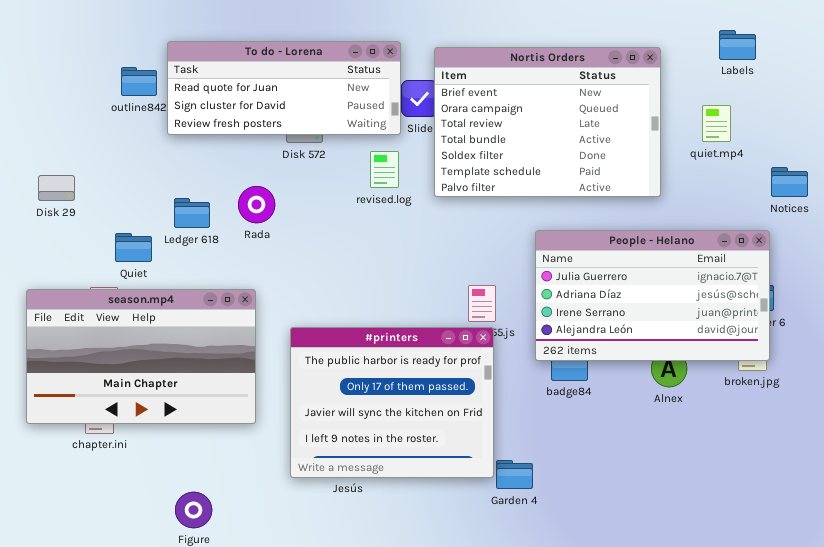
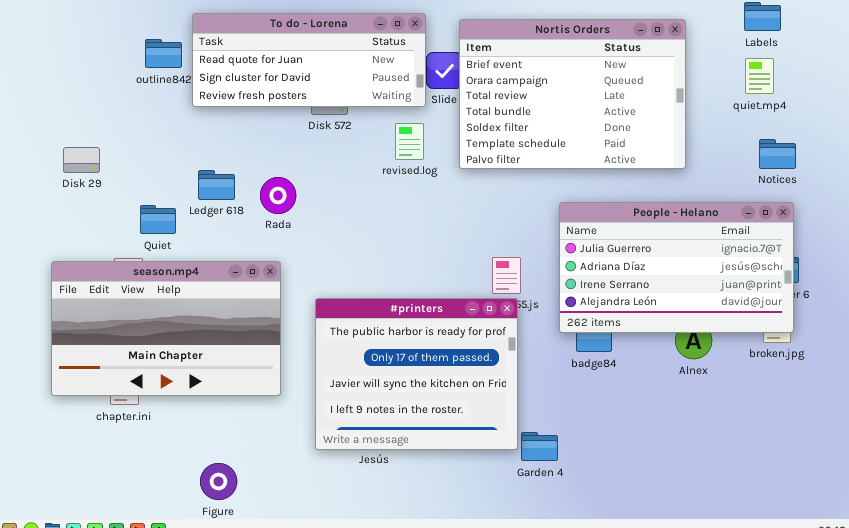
quiet.mp4: [702,105,731,142] -> [745,58,774,94], moved
Notices: [771,167,808,197] -> [759,139,796,169], moved
Rada: [238,186,275,223] -> [260,177,296,214], moved

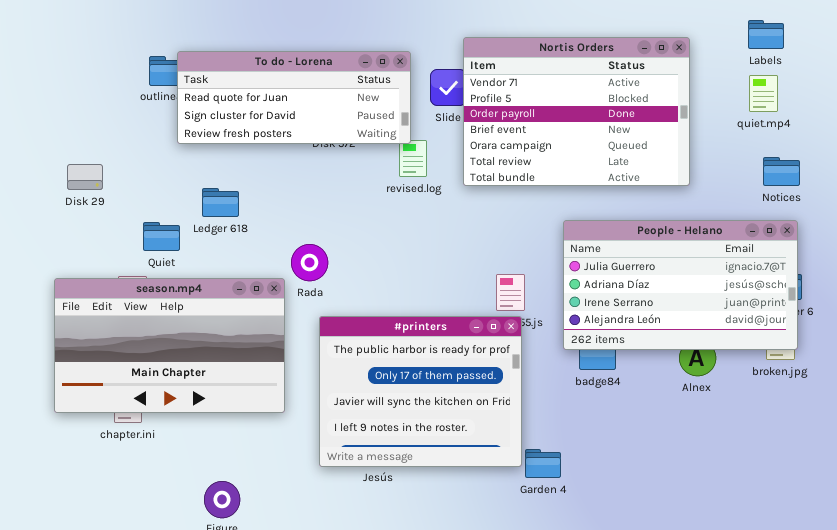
To do - Lorena: [192,13,426,107] -> [177,51,411,144], moved
Nortis Orders: [459,19,686,169] -> [463,37,690,186], scrolled up 3 rows
Rada: [260,177,296,214] -> [291,244,328,281], moved

